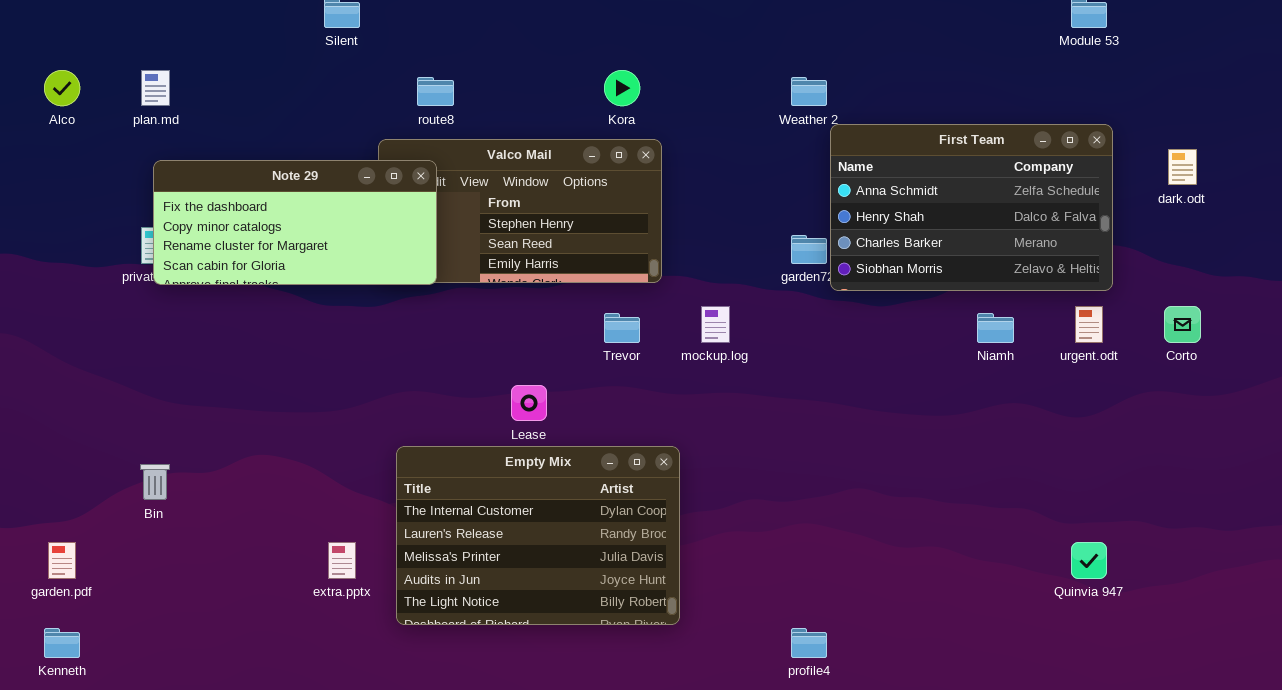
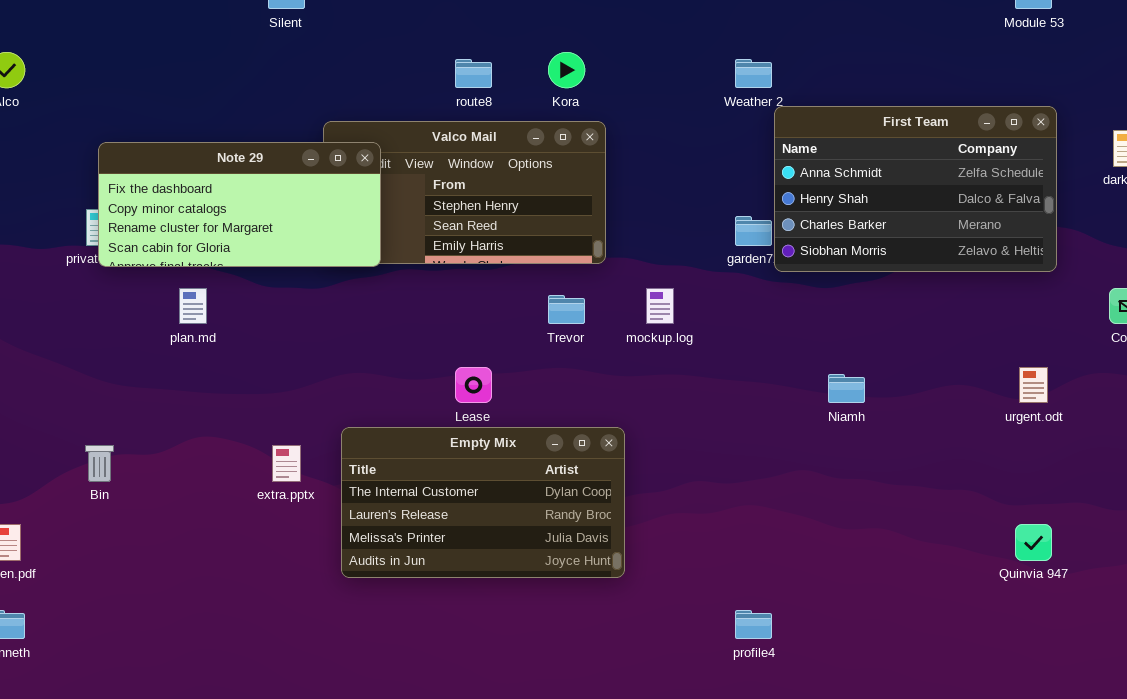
plan.md: [141,70,170,106] -> [179,288,207,324], moved
route8: [417,77,454,106] -> [455,59,492,88], moved
urgent.odt: [1075,306,1103,343] -> [1019,367,1048,403], moved
Niamh: [977,313,1014,343] -> [828,374,865,403], moved
Empty Mix: [396,446,680,625] -> [341,427,625,578], resized
extra.pptx: [328,542,356,579] -> [272,445,301,482], moved

